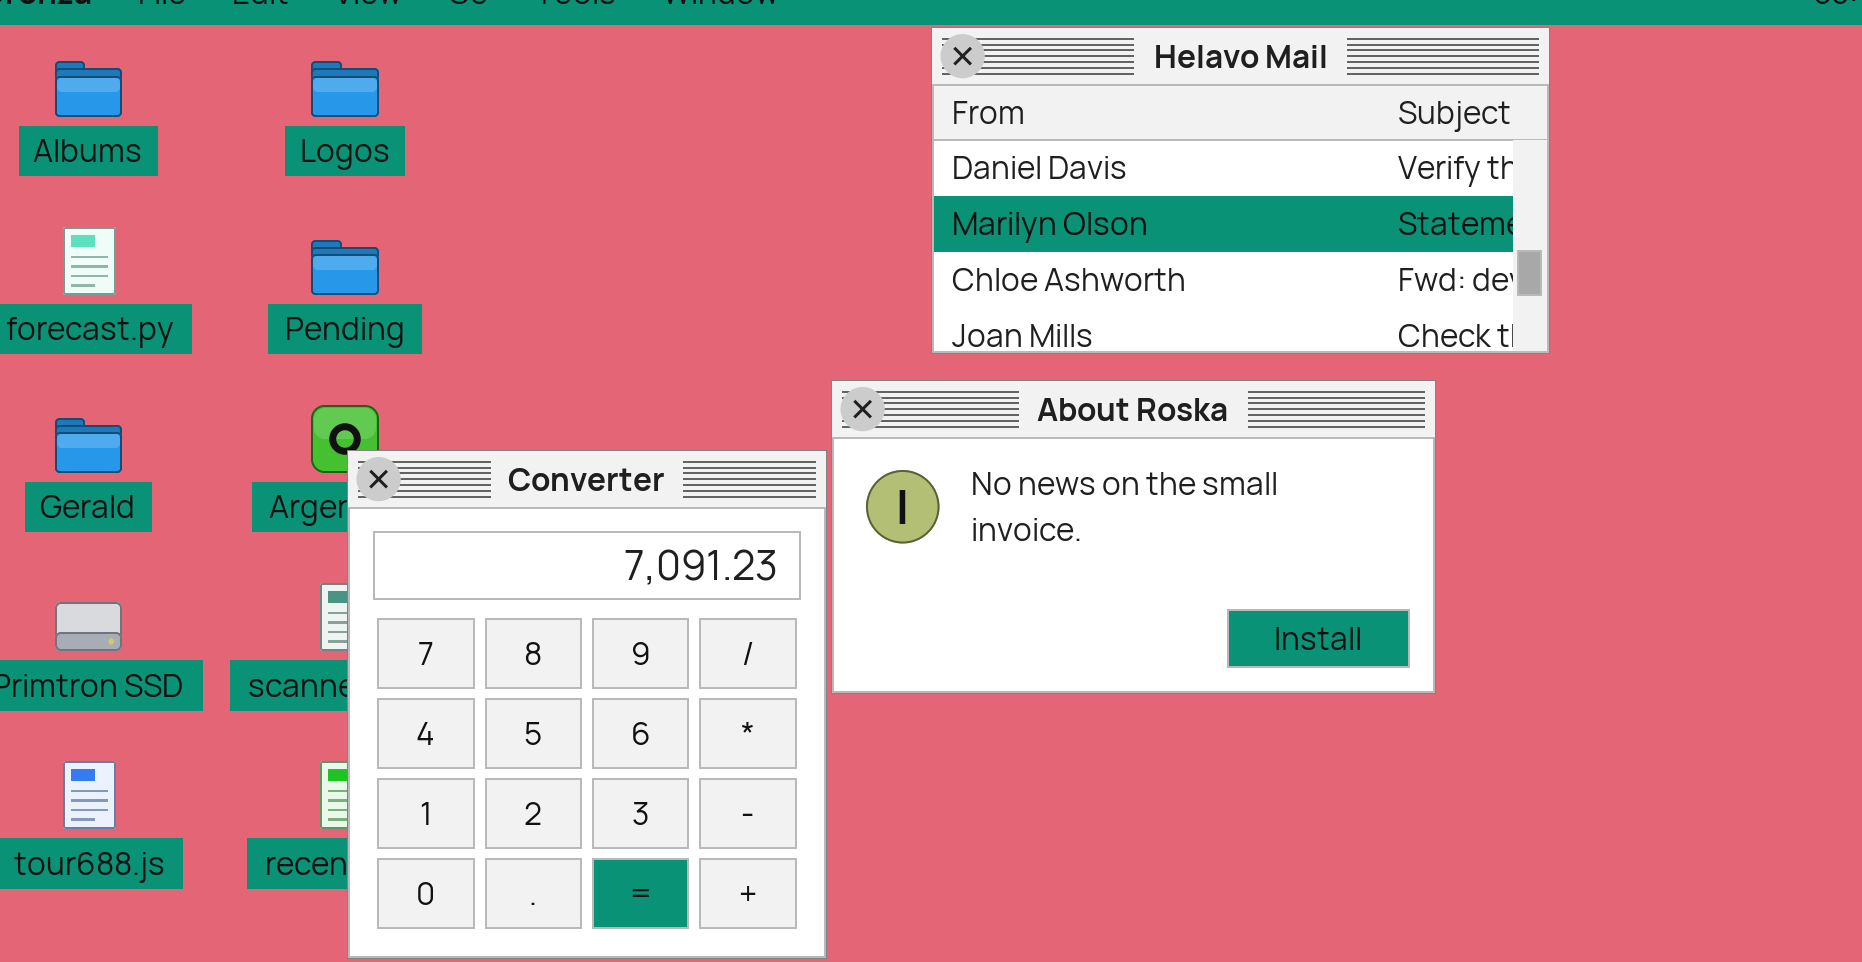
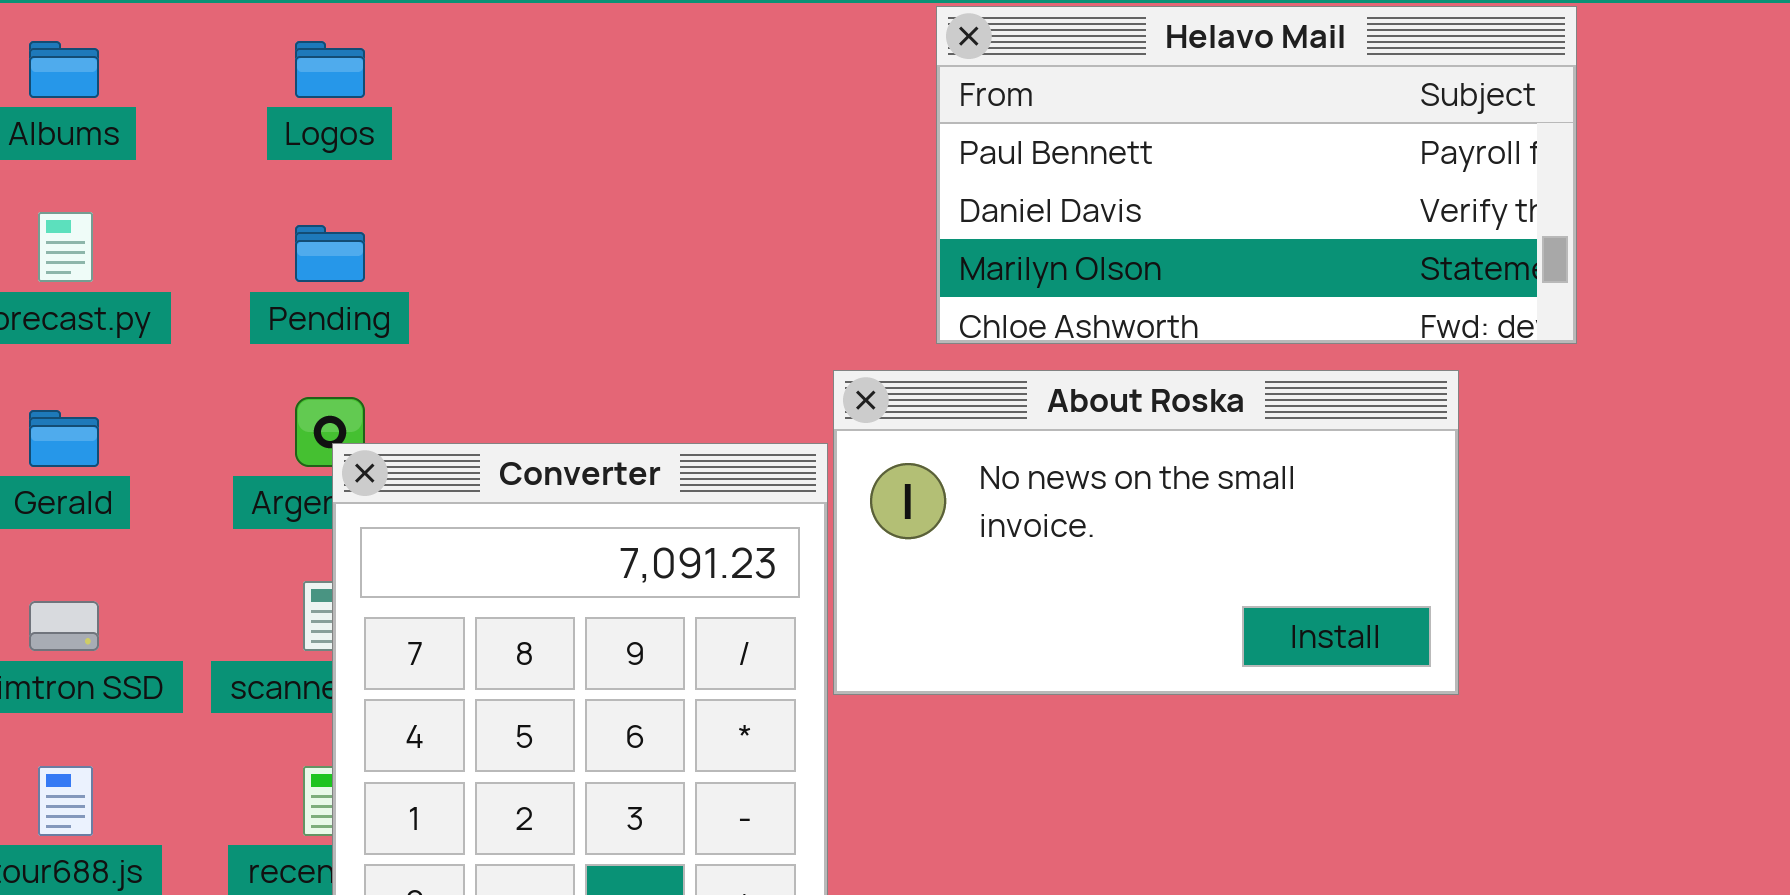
Helavo Mail: [931,27,1550,354] -> [936,6,1577,344], scrolled up 1 row

